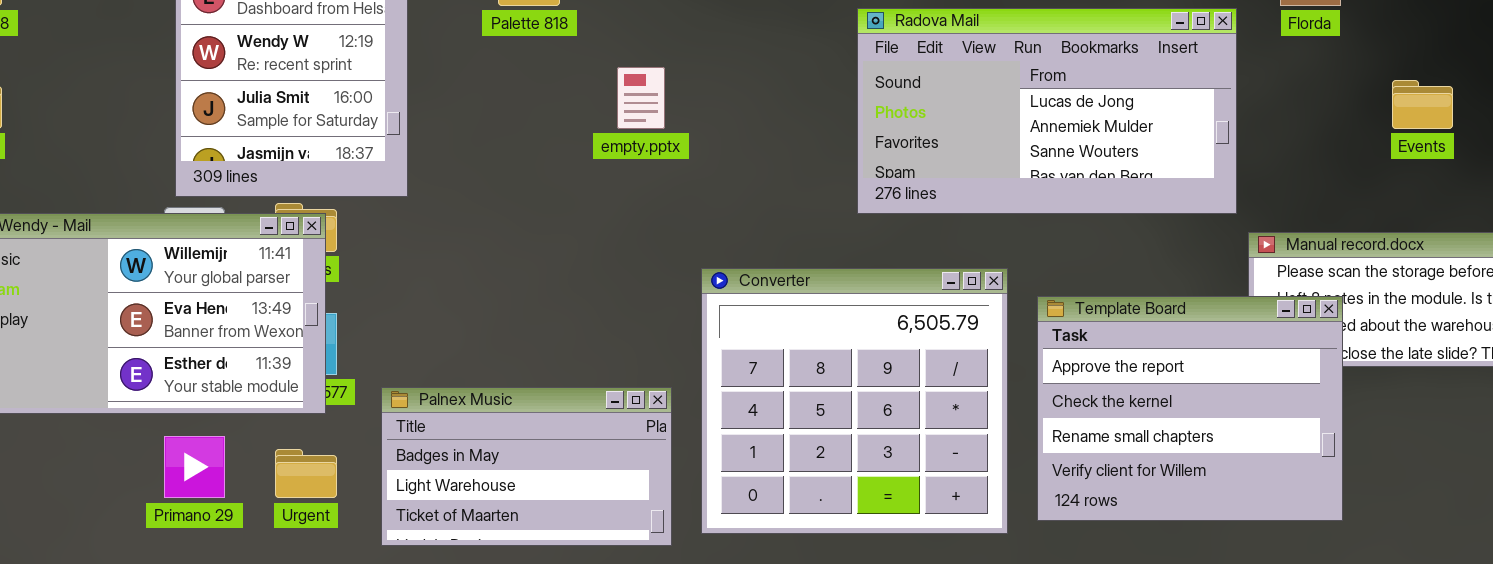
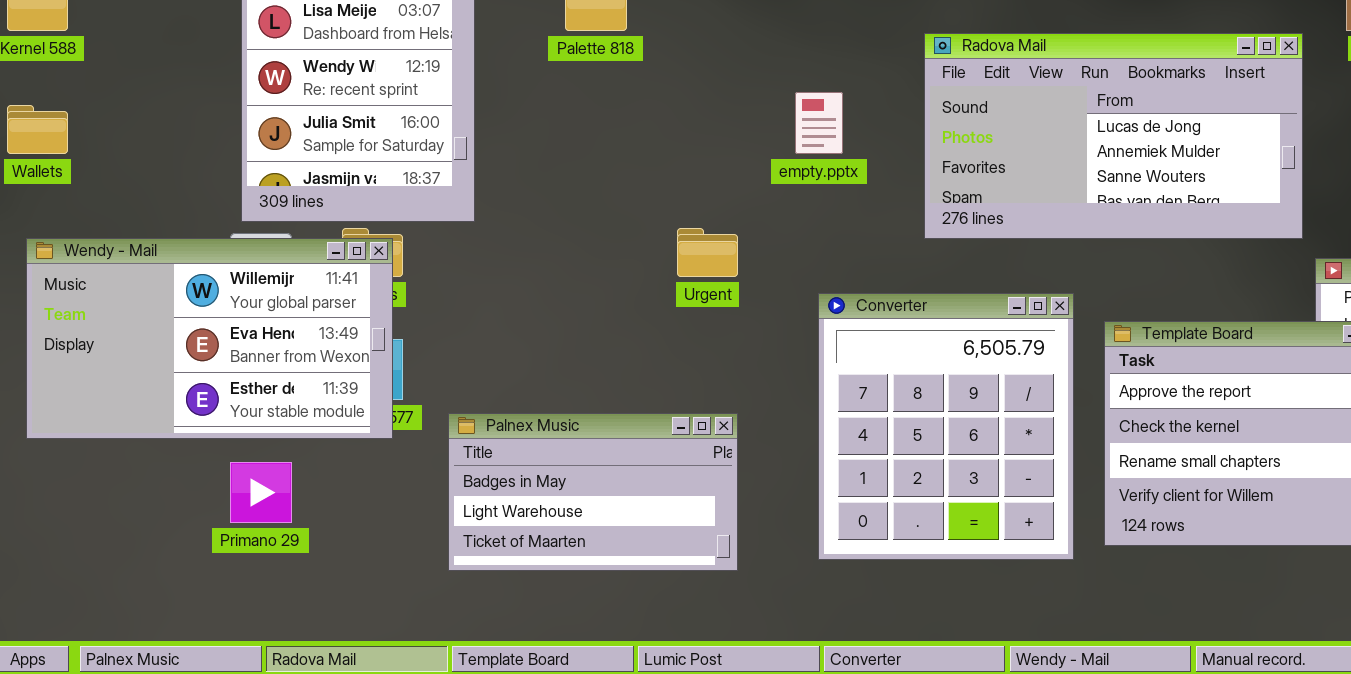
empty.pptx: [617,67,665,129] -> [795,92,843,154], moved
Converter: [701,268,1008,534] -> [818,293,1074,560], resized
Urgent: [275,449,337,498] -> [677,228,738,277], moved

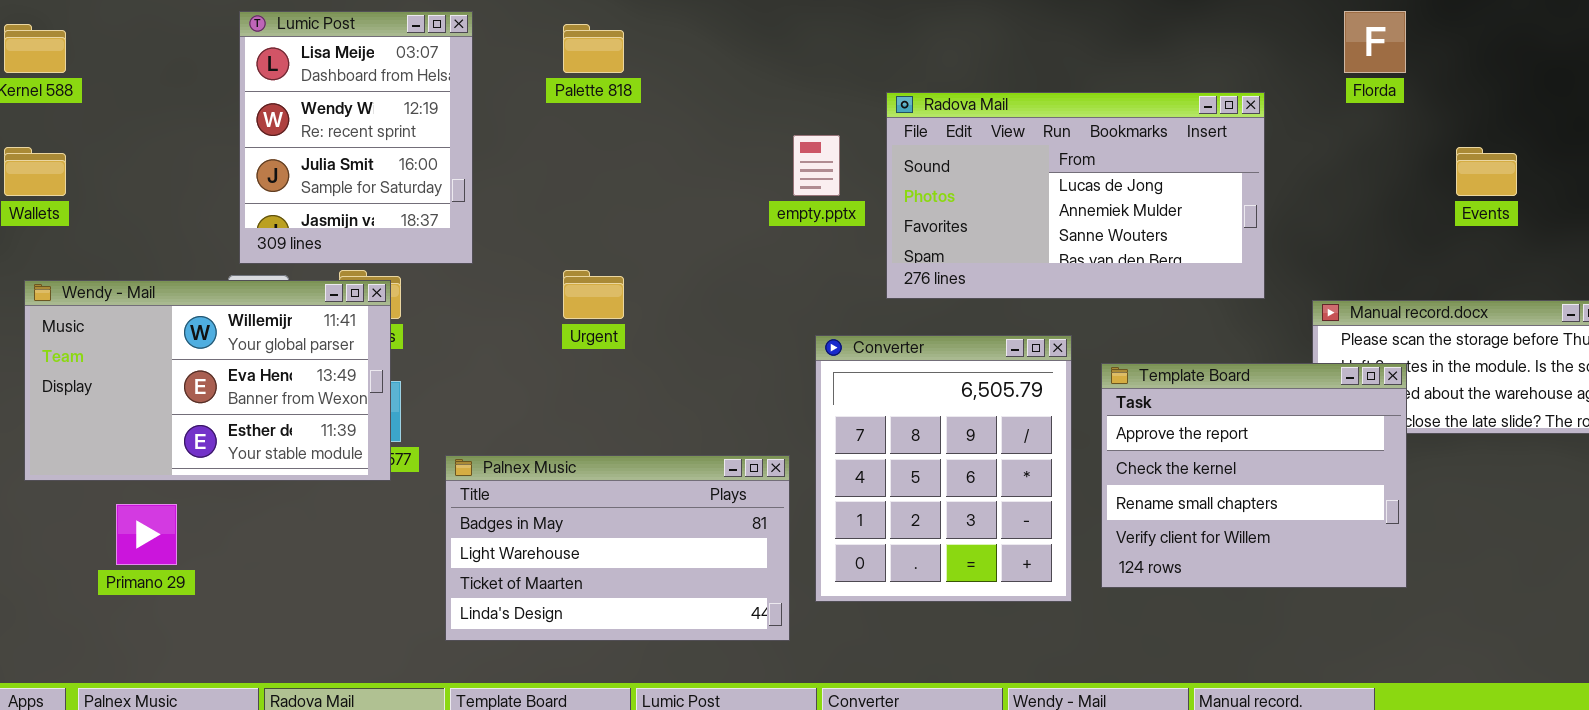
Radova Mail: [924,33,1303,239] -> [886,92,1265,299], moved
Urgent: [677,228,738,277] -> [563,270,624,319], moved
Palnex Music: [448,413,738,571] -> [445,455,790,641], resized
Primano 29: [230,462,292,523] -> [116,504,177,565], moved

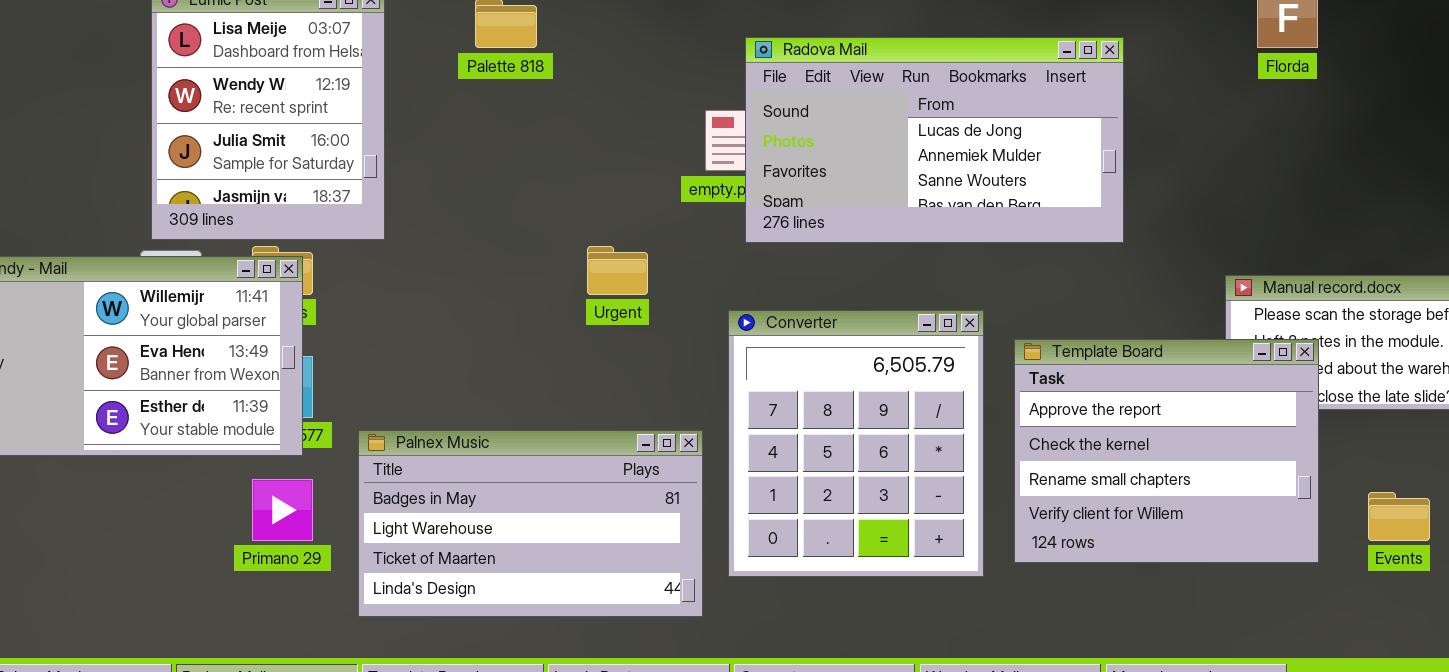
Radova Mail: [886,92,1265,299] -> [745,37,1124,243], moved
Events: [1456,147,1517,196] -> [1368,492,1430,541], moved
Urgent: [563,270,624,319] -> [587,246,648,295], moved
Primano 29: [116,504,177,565] -> [252,479,313,541], moved

